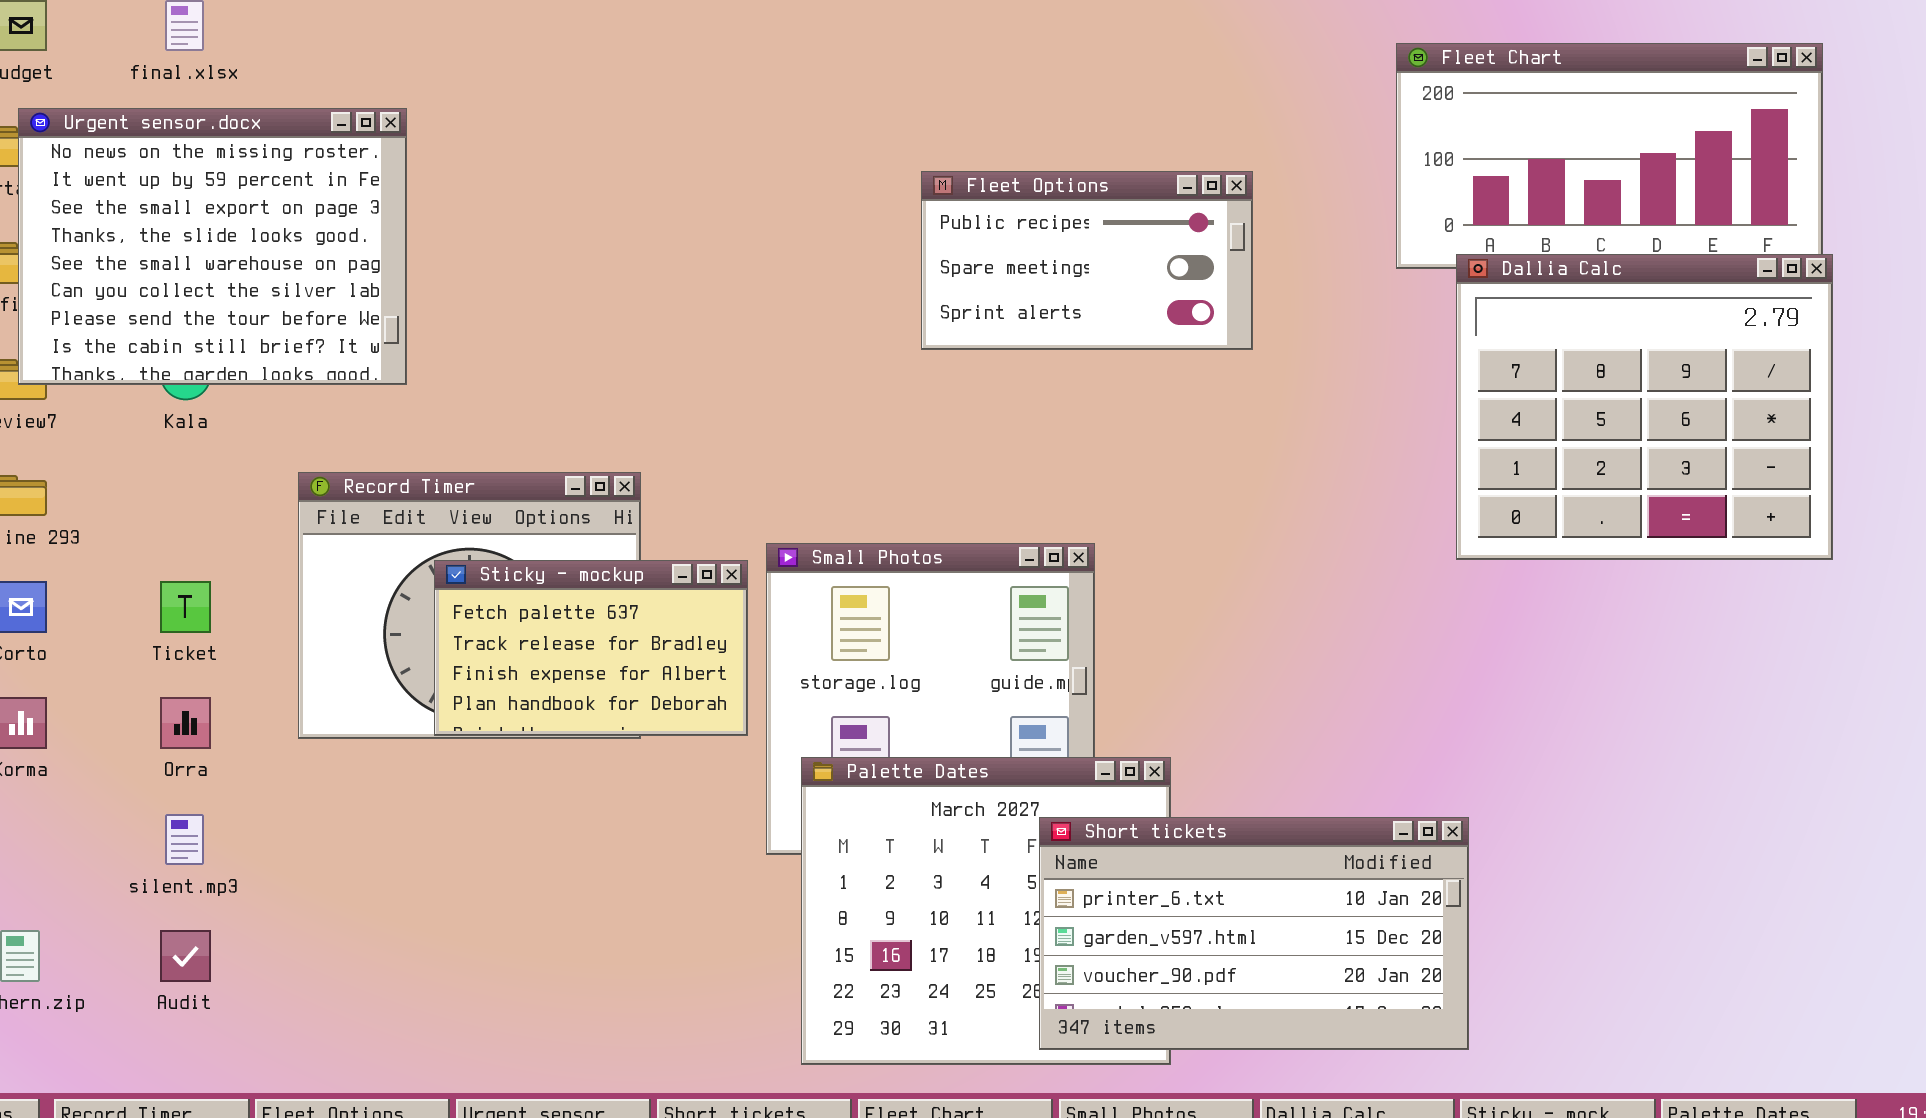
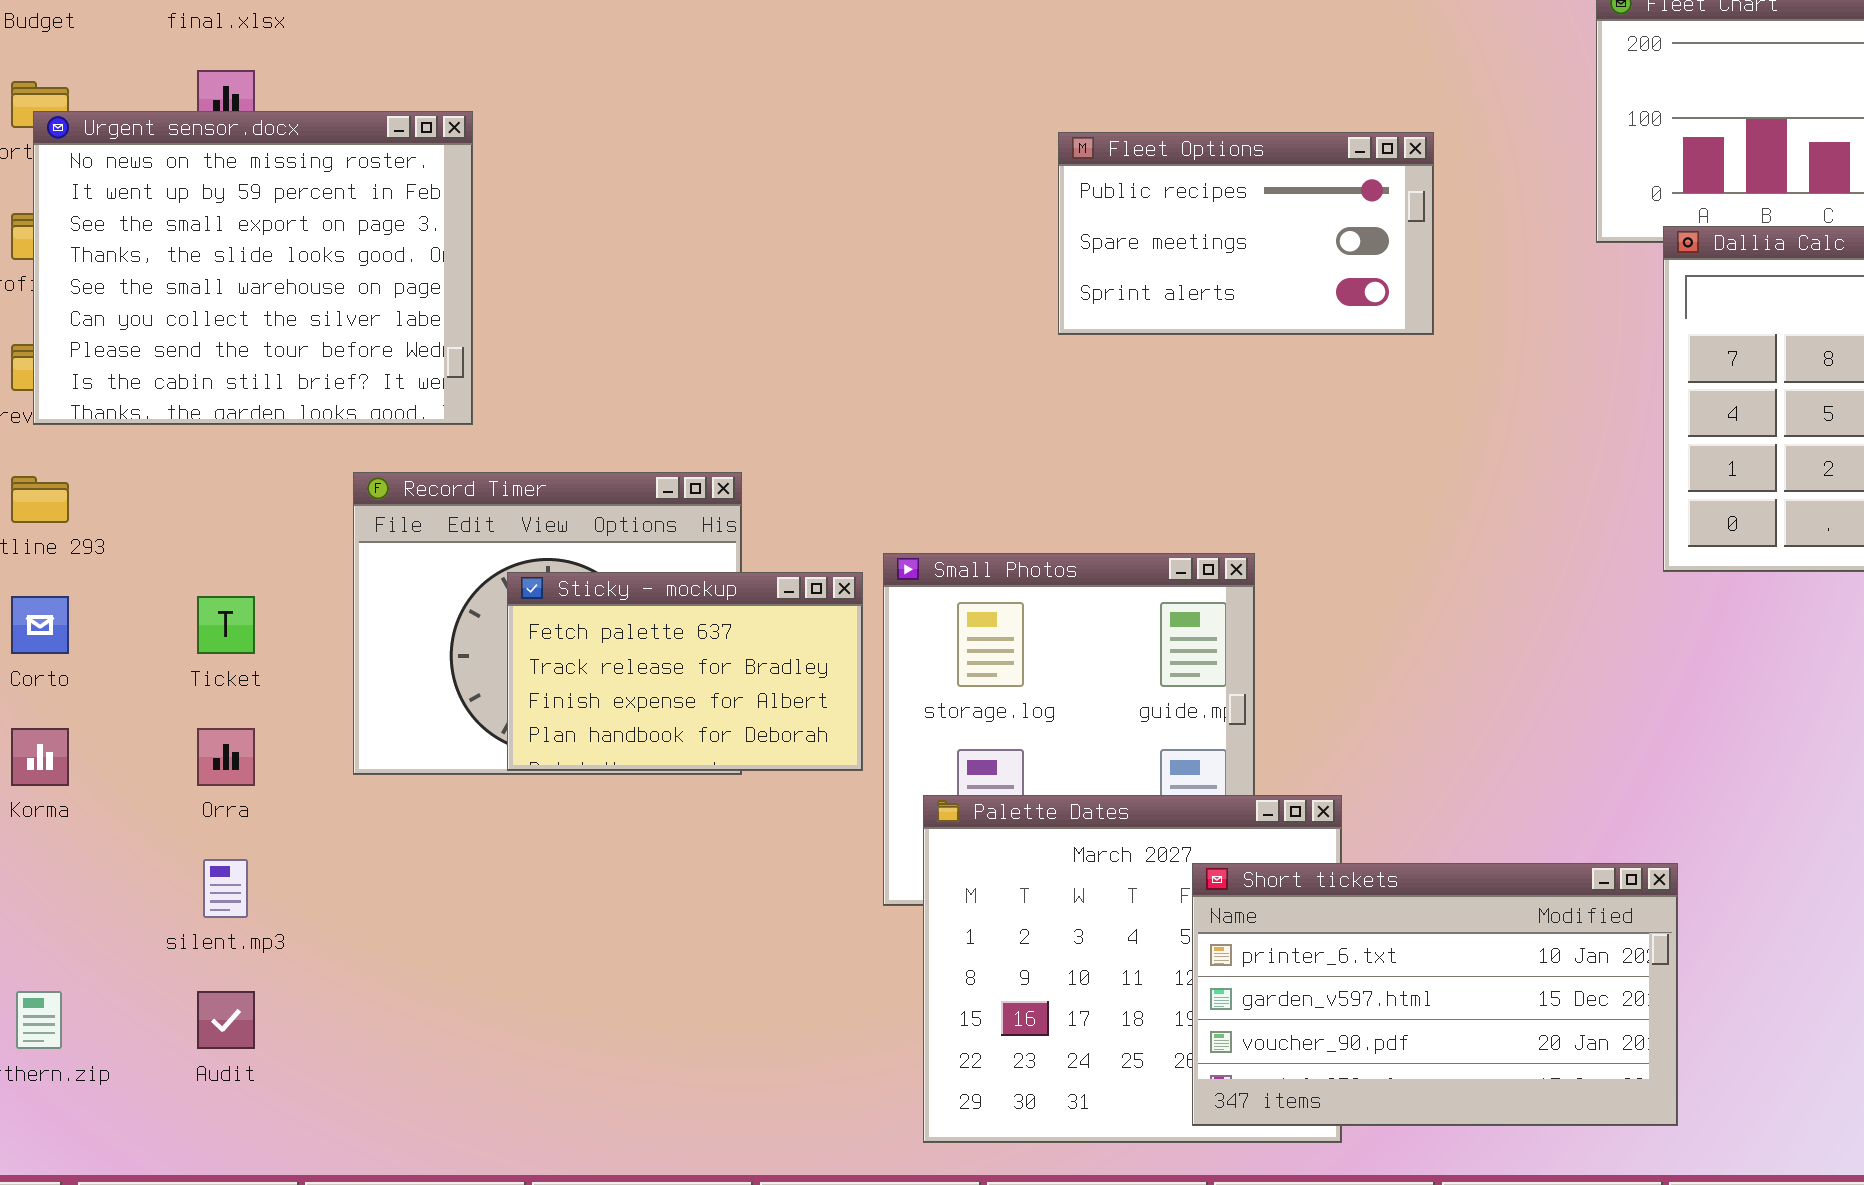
Urgent sensor.docx: [18,108,407,385] -> [33,111,473,425], moved

